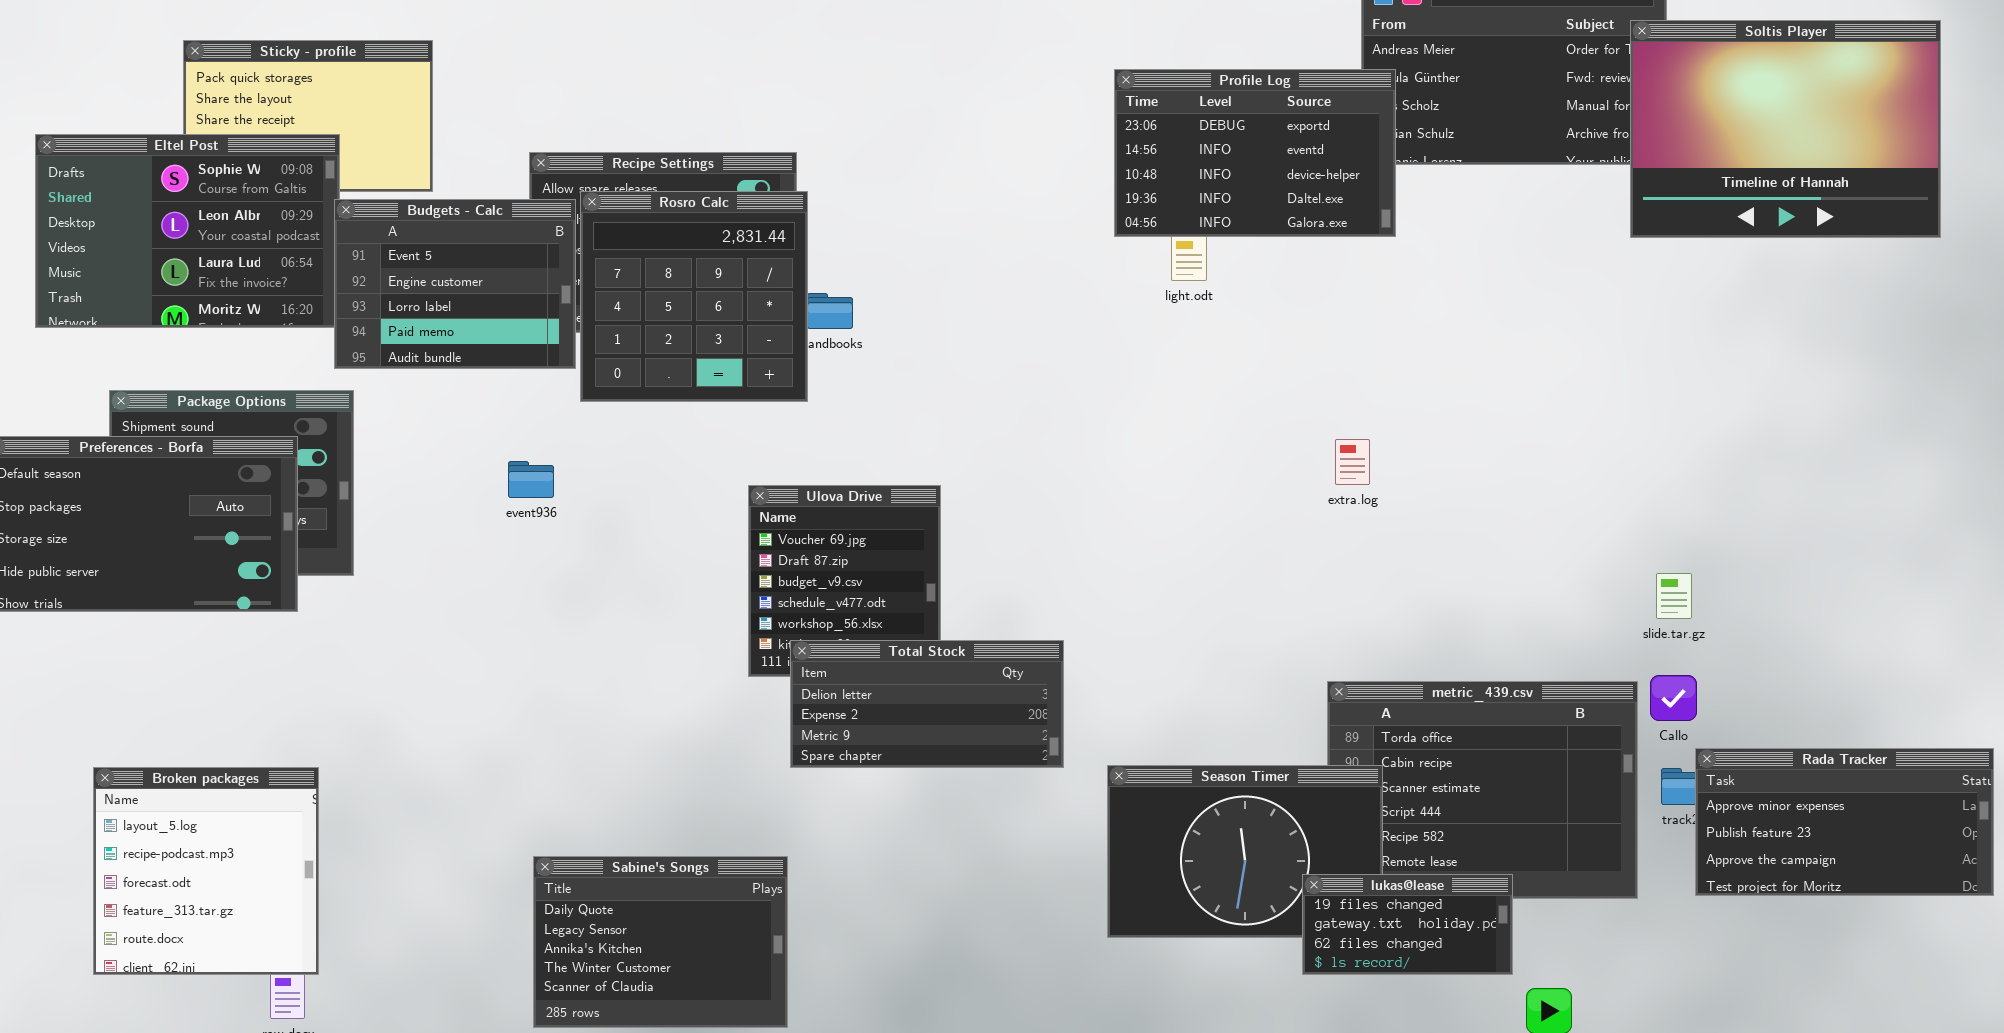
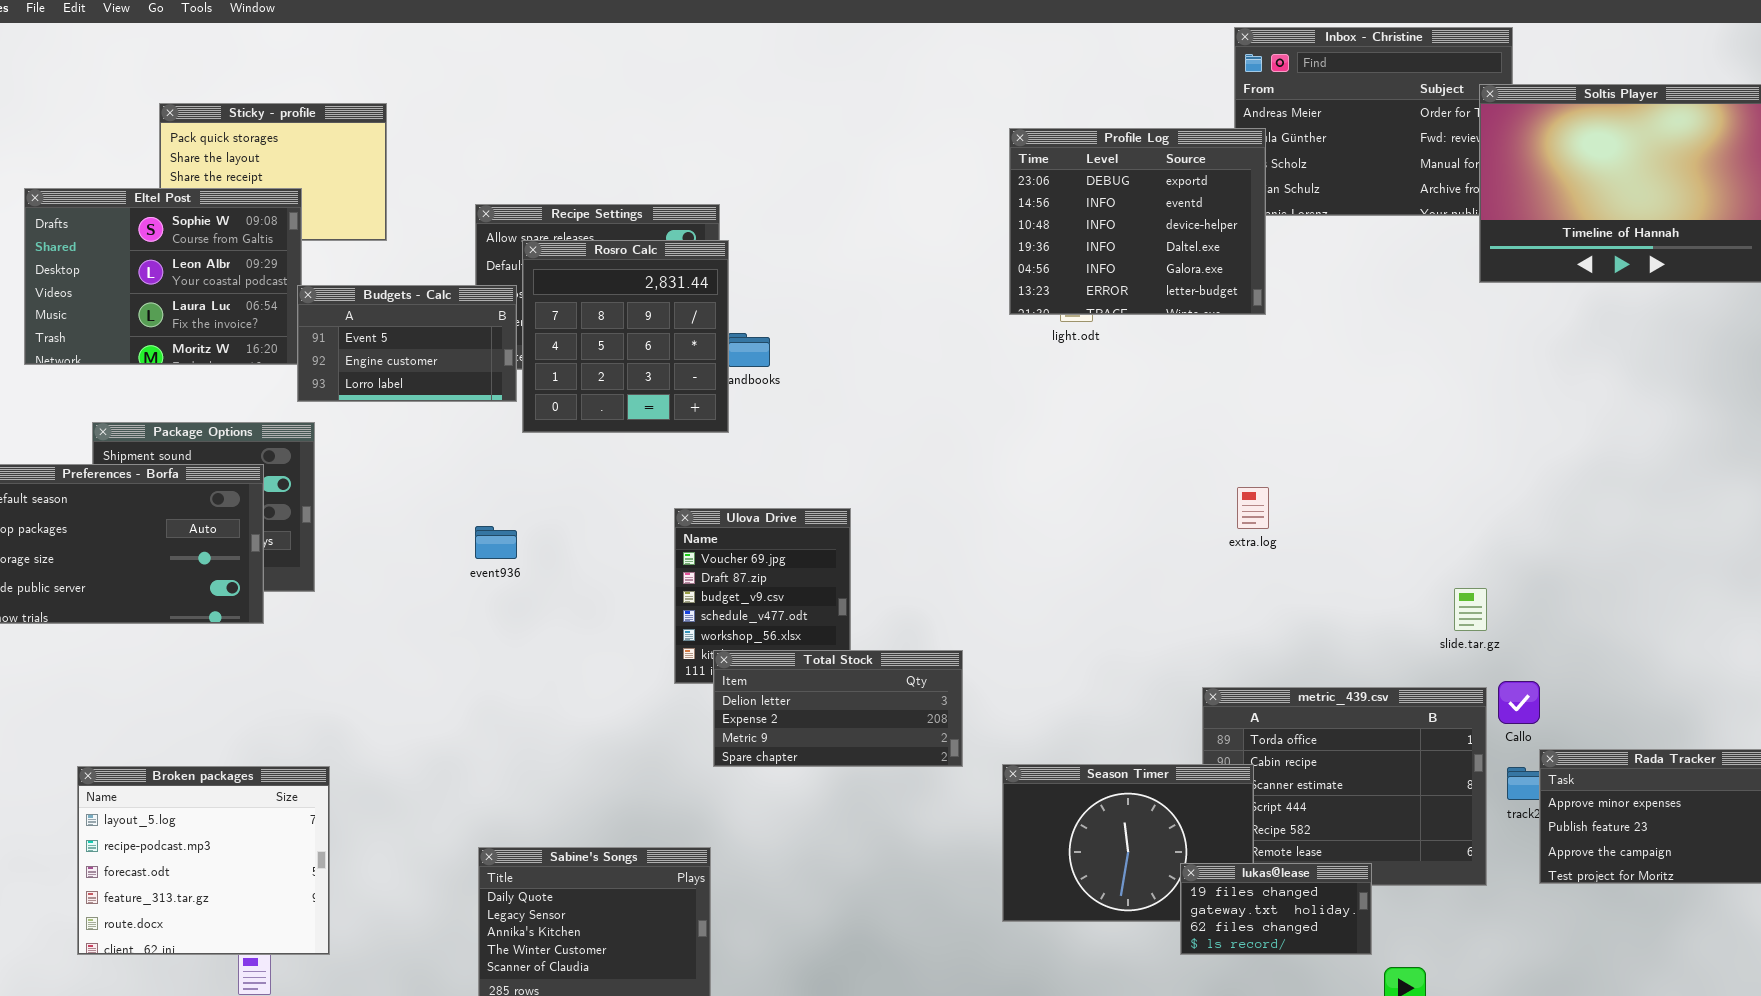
Profile Log: [1114,69,1396,237] -> [1009,128,1266,315], resized
Budgets - Calc: [334,199,576,369] -> [297,285,517,402], resized
extra.log: [1335,439,1370,485] -> [1237,487,1269,529], moved
event936: [508,461,554,498] -> [475,526,517,559], moved
slide.tar.gz: [1656,573,1692,619] -> [1454,588,1487,631], moved
Broken packages: [93,767,319,975] -> [77,766,330,955], resized

